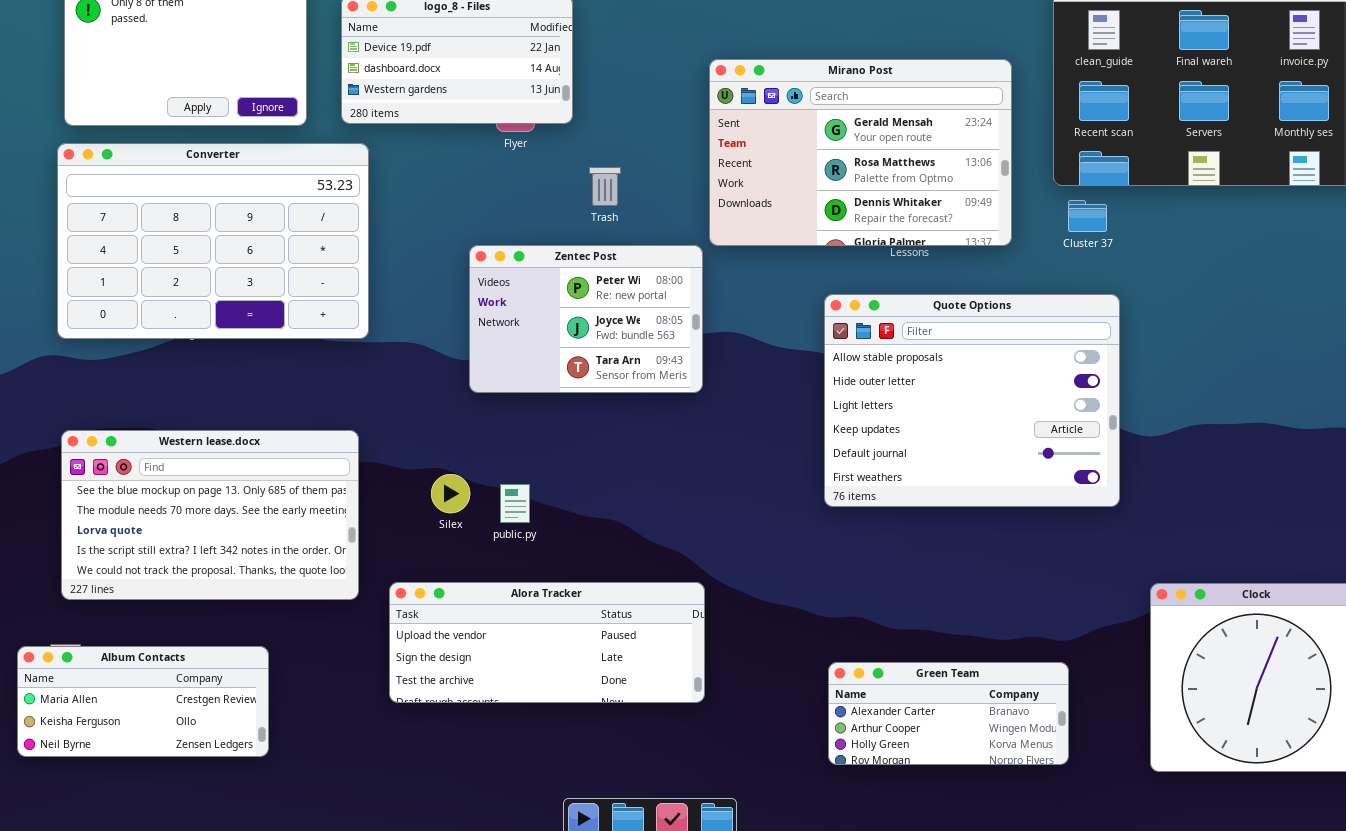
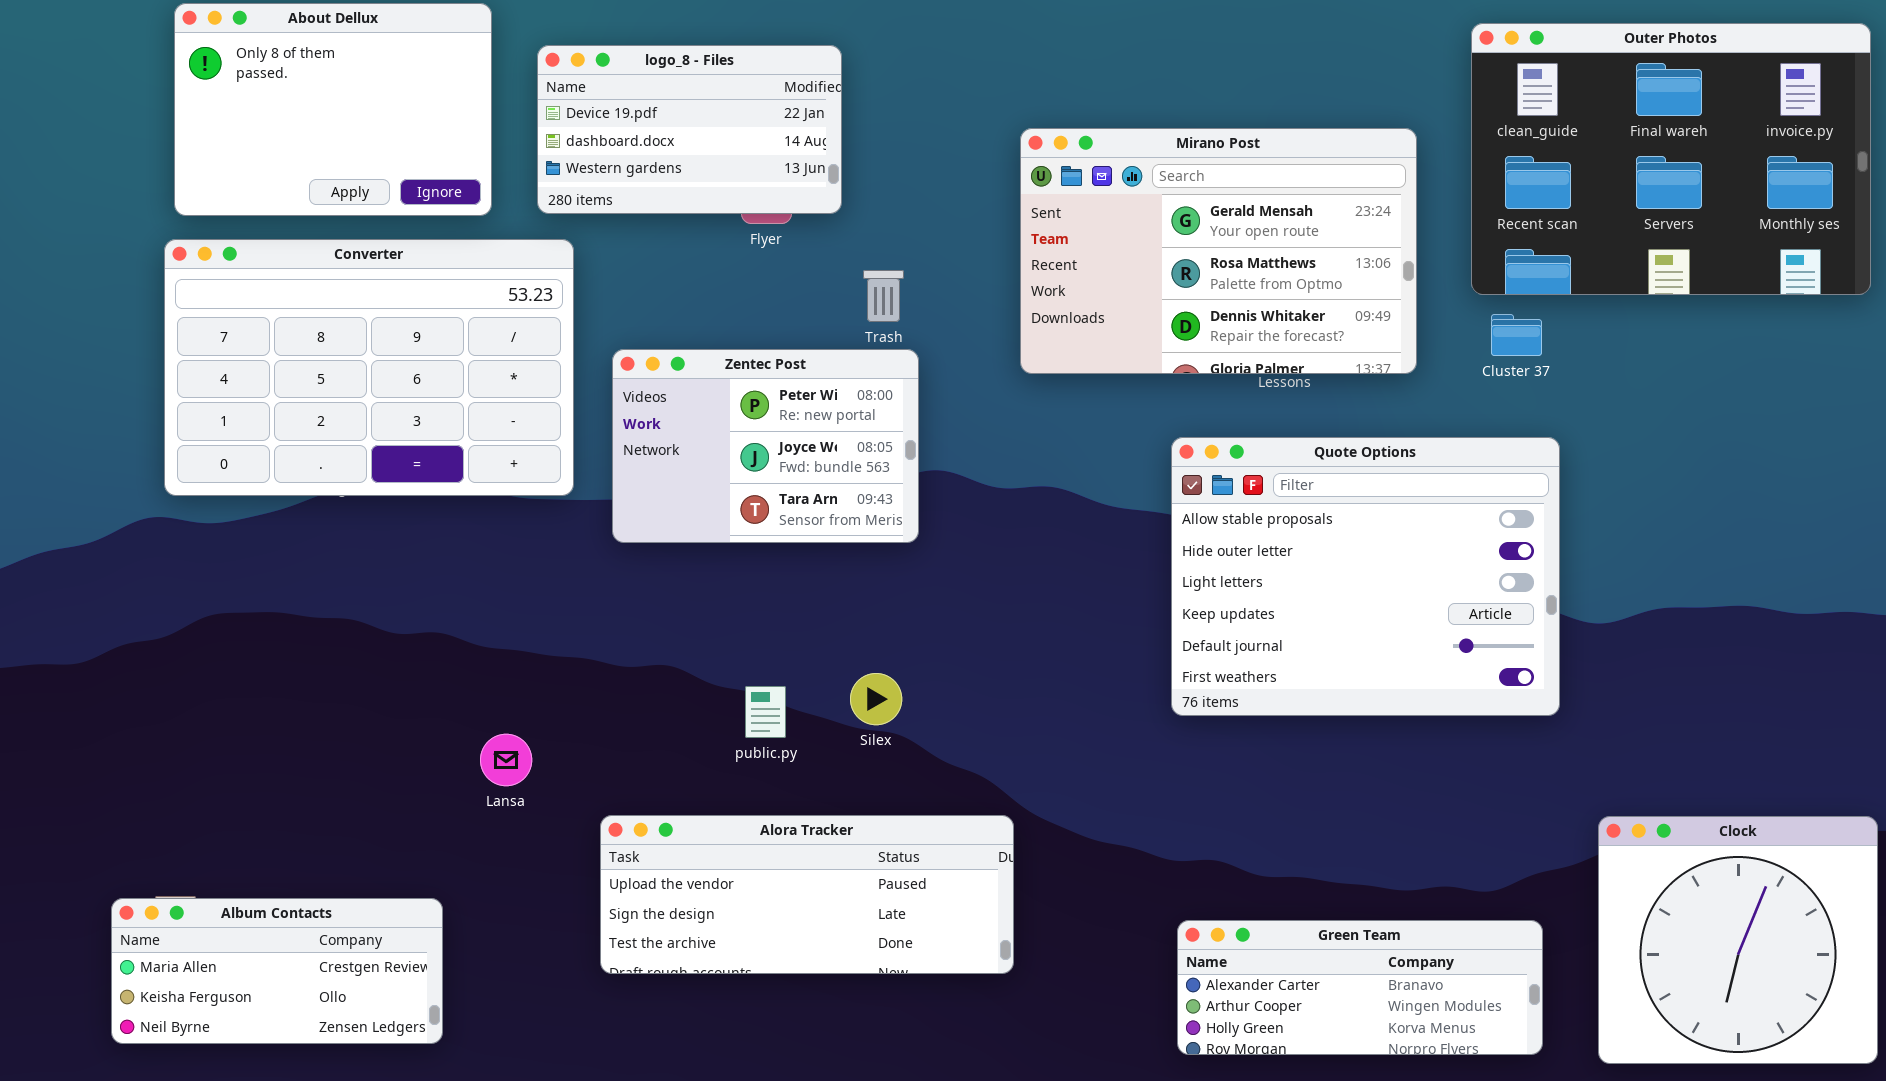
Zentec Post: [469,245,703,393] -> [612,349,919,543], moved
Western lease.docx: [61,430,359,600] -> none, closed
Silex: [431,474,470,513] -> [850,673,902,725], moved
Green Team: [828,662,1069,765] -> [1177,920,1543,1055], resized

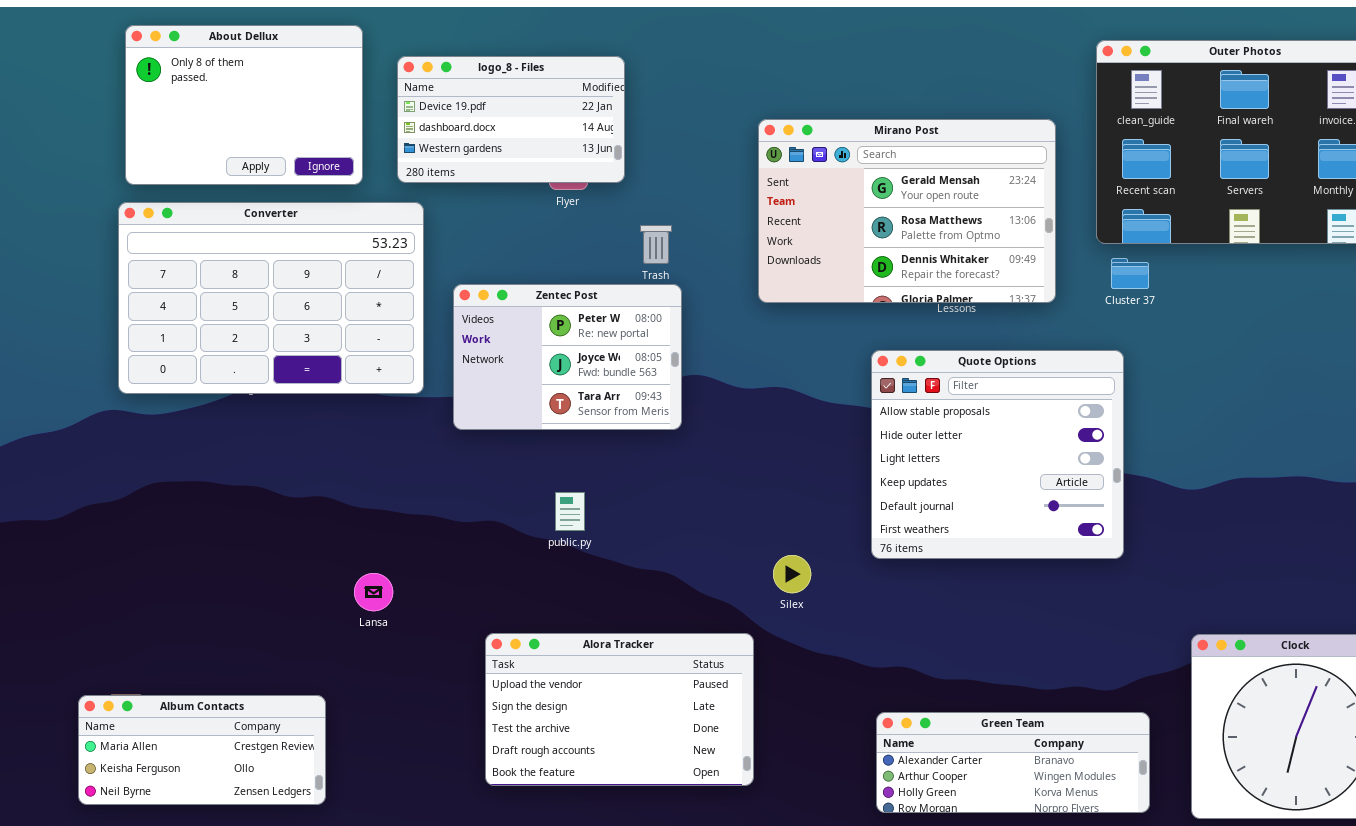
Quote Options: [1171,437,1560,716] -> [871,350,1124,559], resized
Silex: [850,673,902,725] -> [773,555,811,593], moved
public.py: [745,686,786,738] -> [555,492,585,531], moved
Alora Tracker: [600,815,1014,974] -> [485,633,754,786], resized

